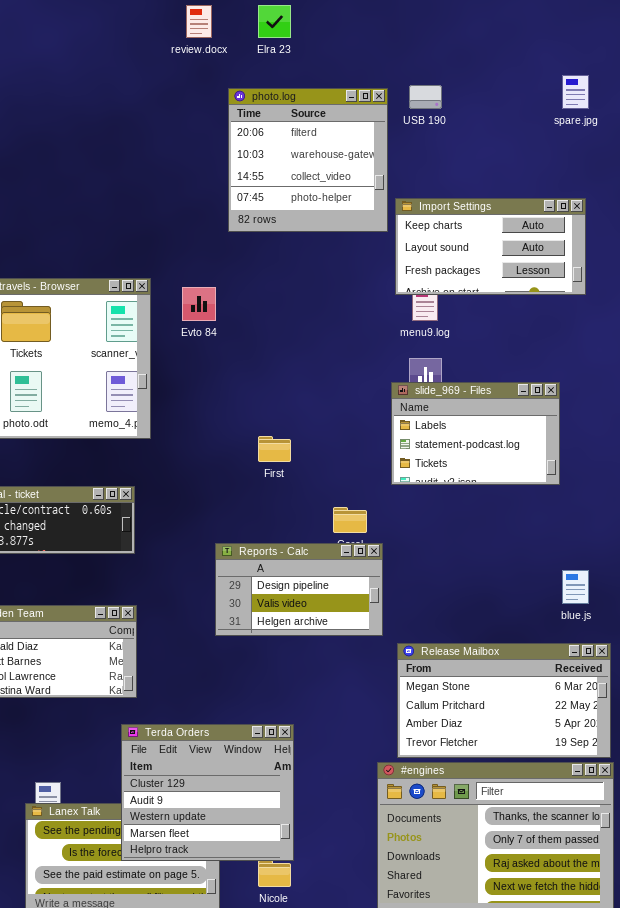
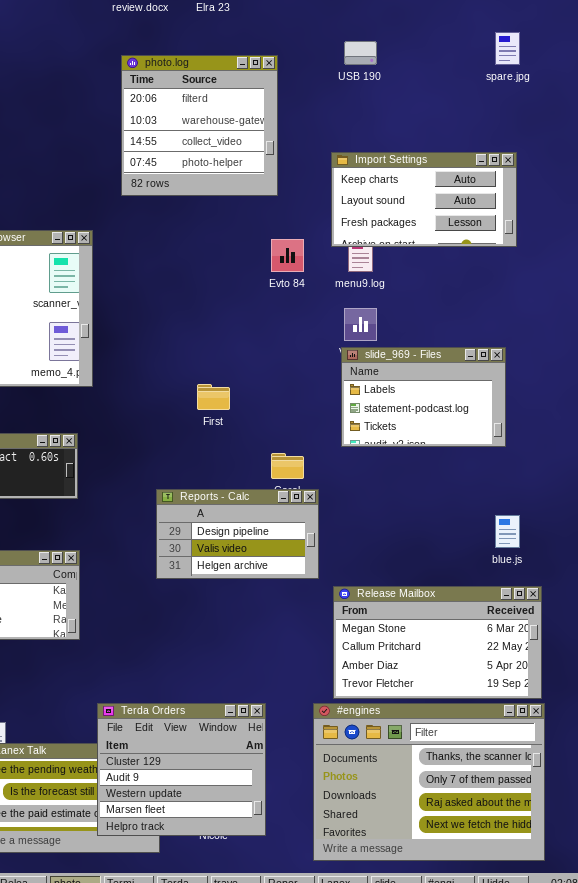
photo.log: [228,88,388,232] -> [121,55,278,196], moved
Evto 84: [182,287,216,321] -> [271,239,304,272], moved
slide_969 - Files: [391,382,560,485] -> [341,347,506,447], moved
Terda Orders: [121,724,294,861] -> [97,703,266,836], moved

